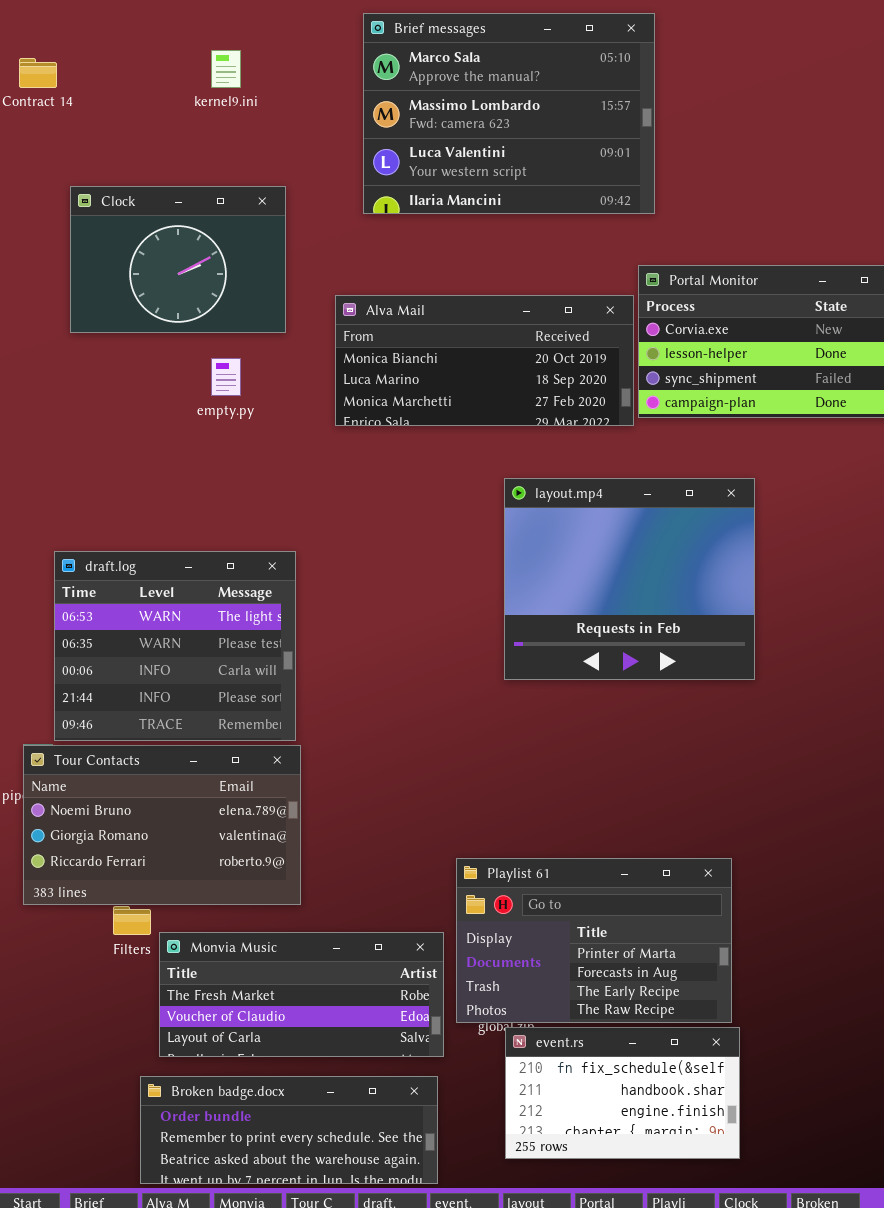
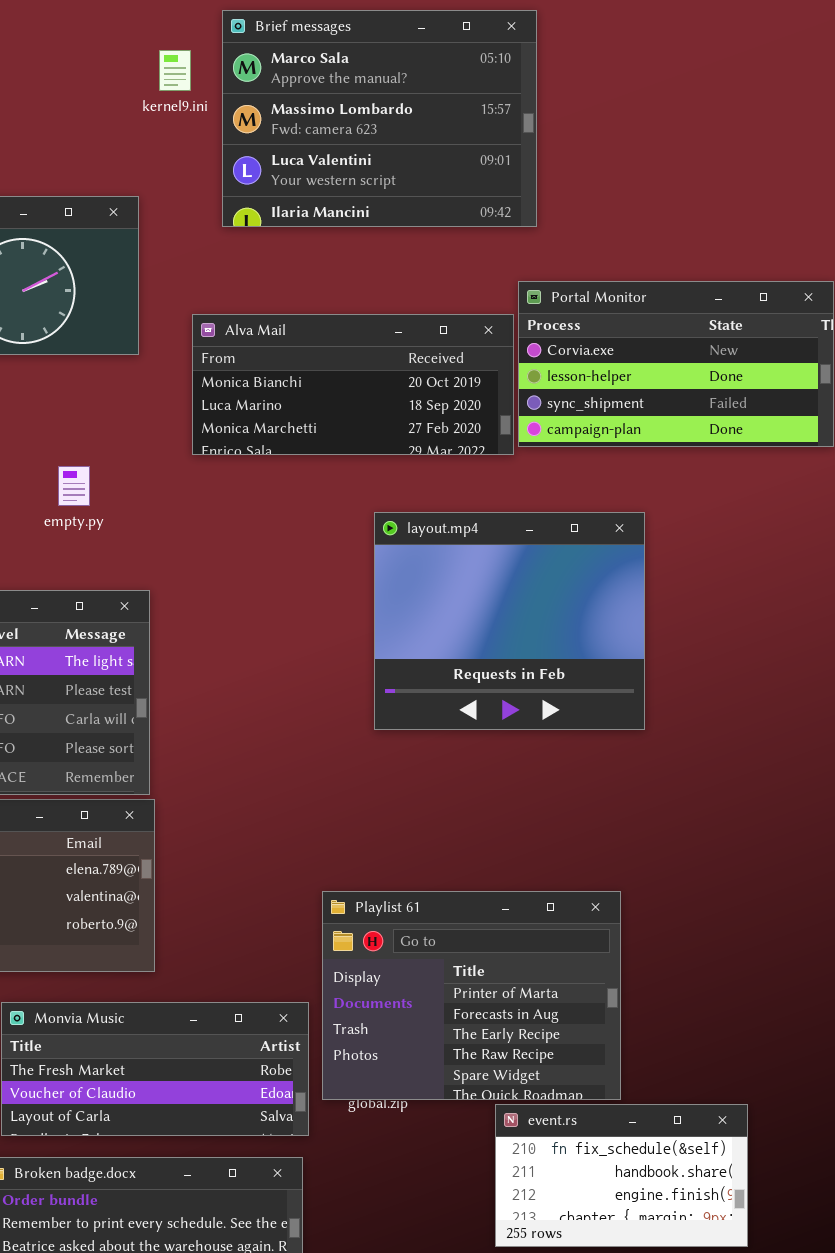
kernel9.ini: [211,50,241,88] -> [159,50,191,91], moved
empty.py: [211,358,241,396] -> [58,466,90,506], moved
Playlist 61: [456,858,732,1023] -> [322,891,621,1100], resized
event.rs: [505,1027,740,1159] -> [495,1104,748,1247], moved

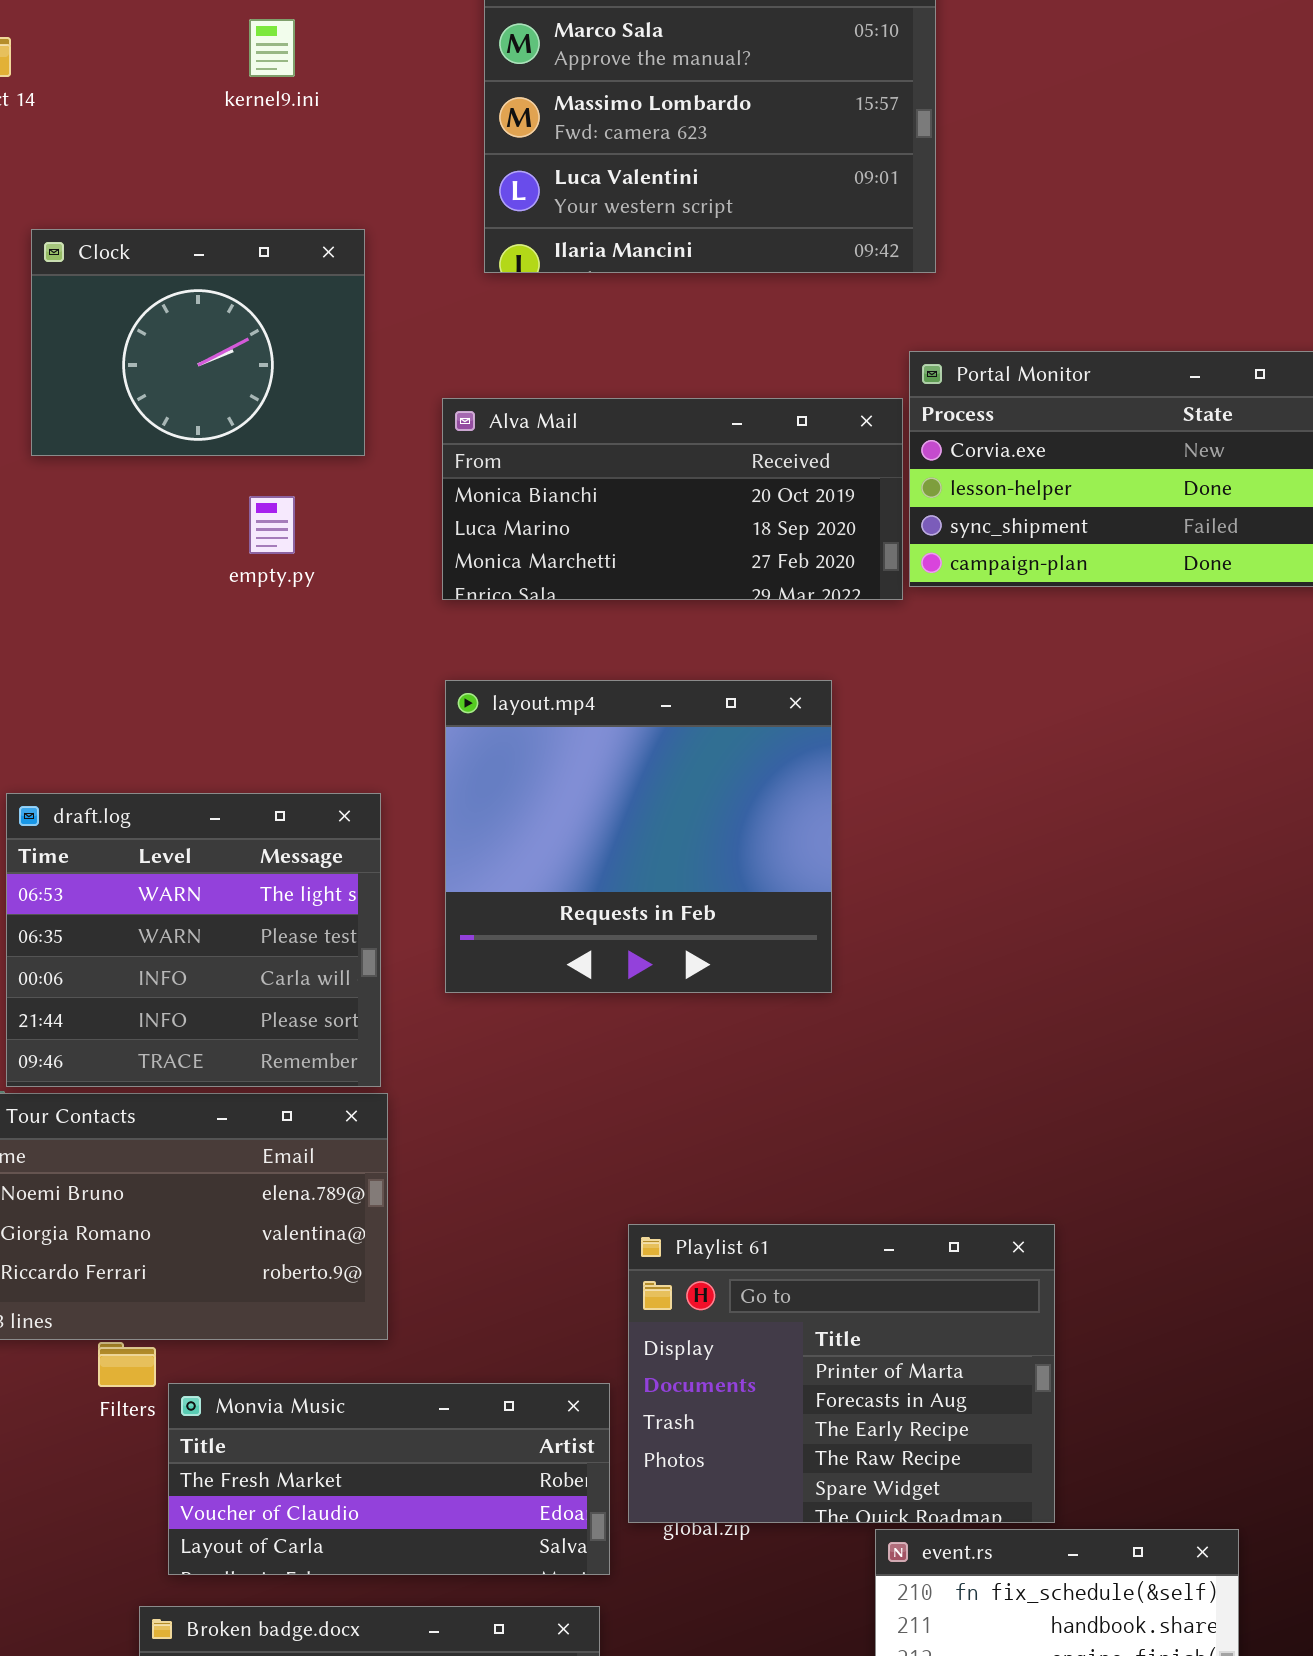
kernel9.ini: [159,50,191,91] -> [249,19,295,77], moved
empty.py: [58,466,90,506] -> [249,496,295,554], moved
layout.mp4: [374,512,645,730] -> [445,680,832,993], moved

